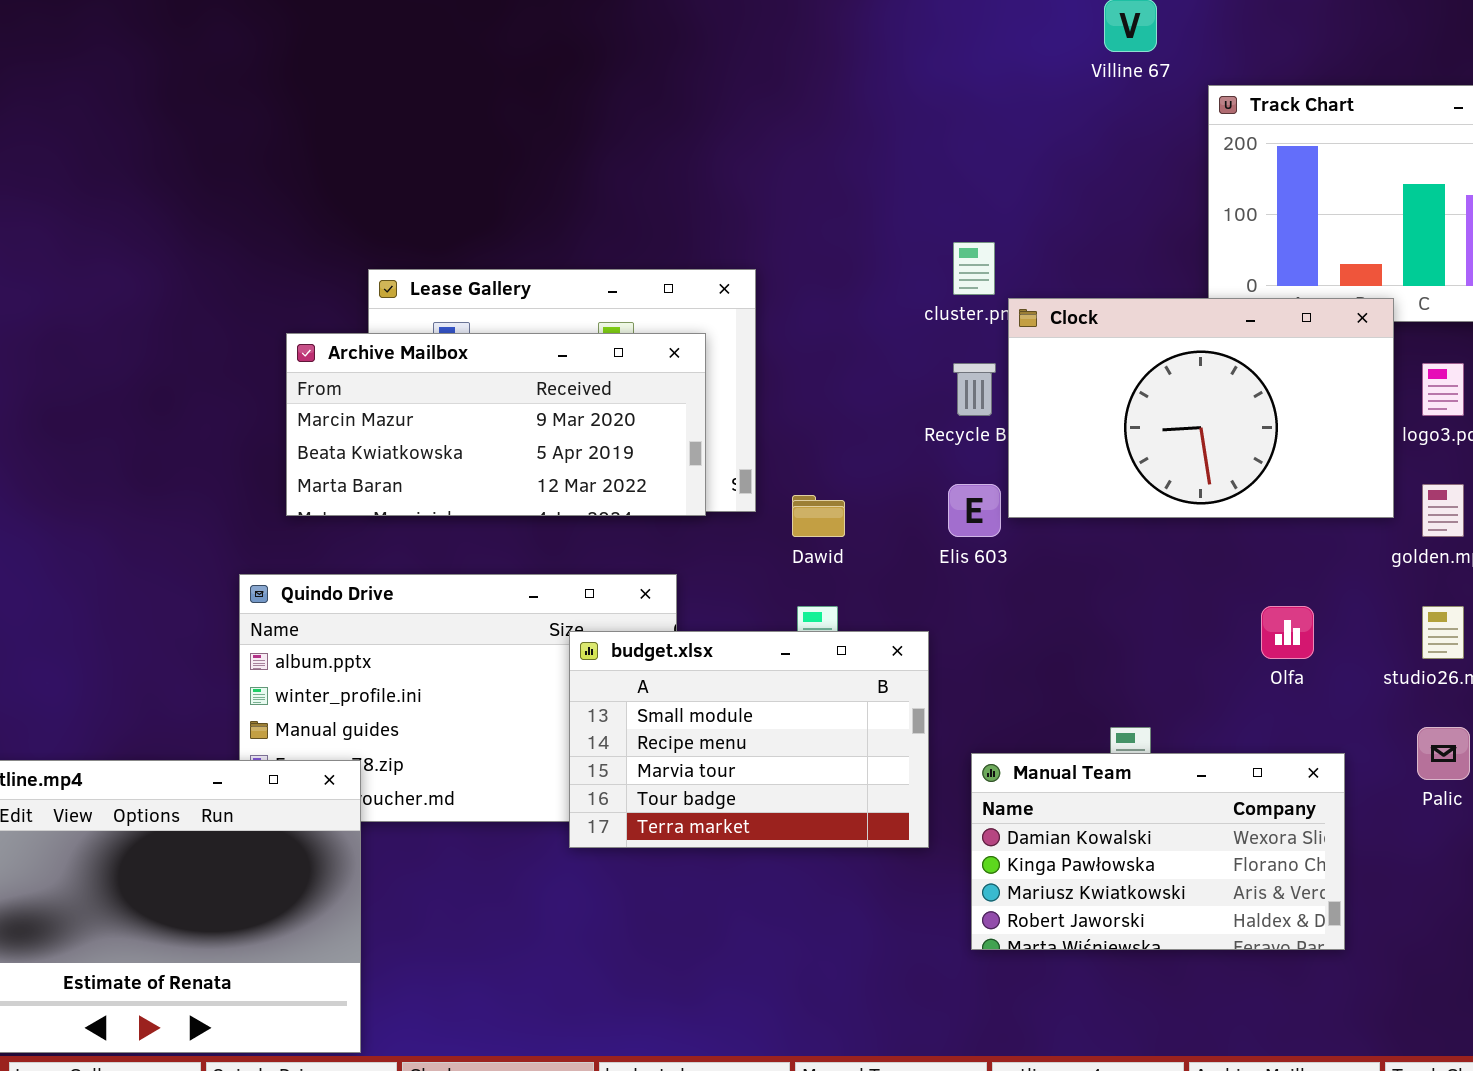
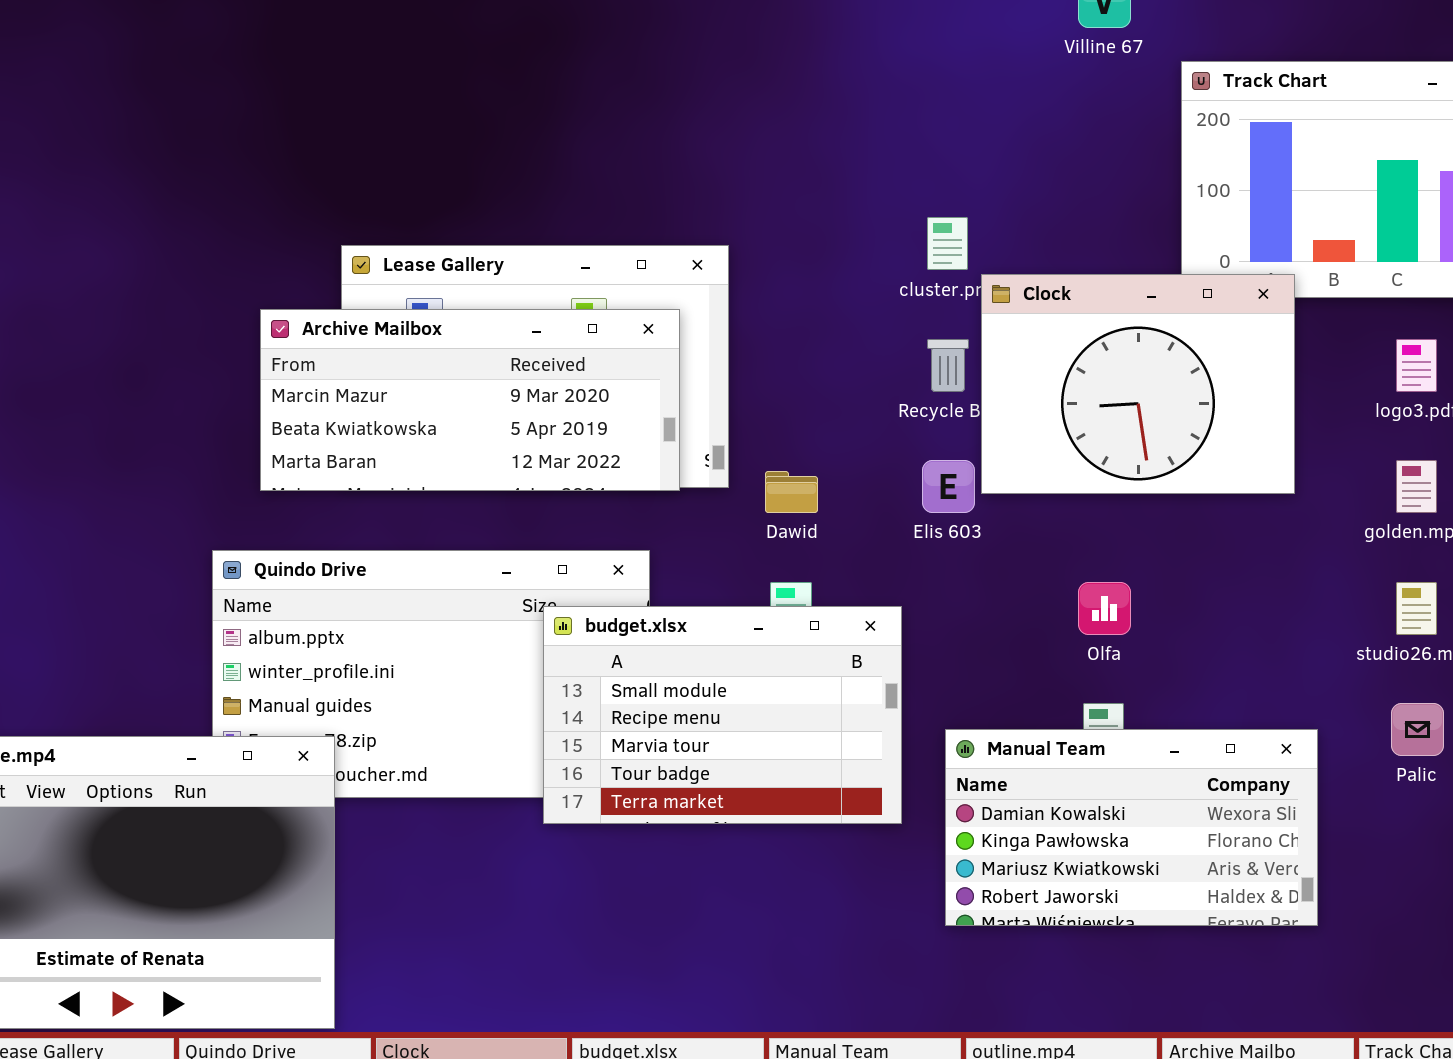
Clock: [1008,298,1394,518] -> [981,274,1295,494], resized
Olfa: [1261,606,1314,659] -> [1078,582,1131,635], moved

